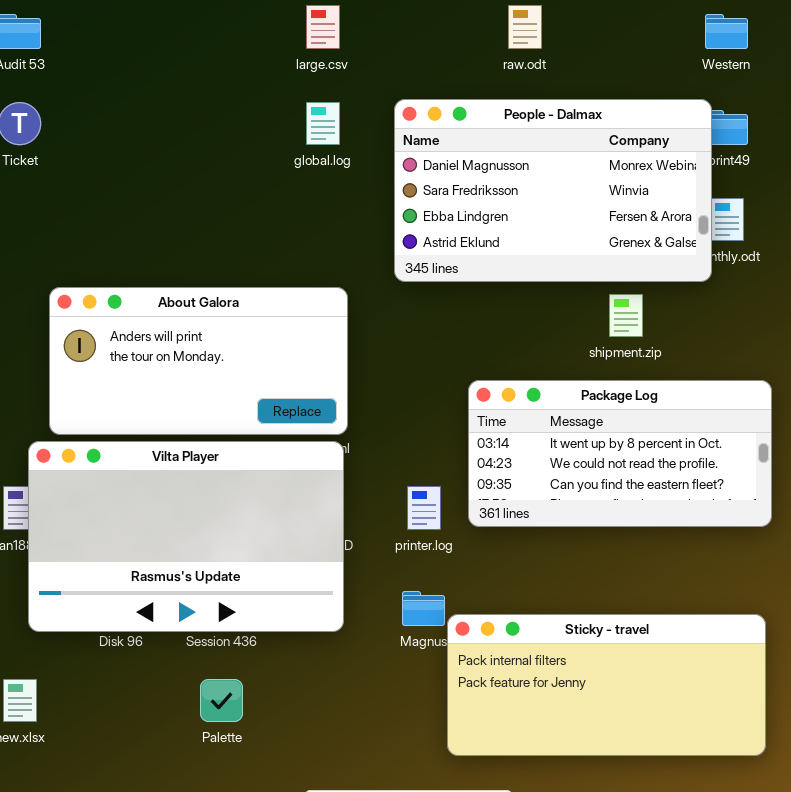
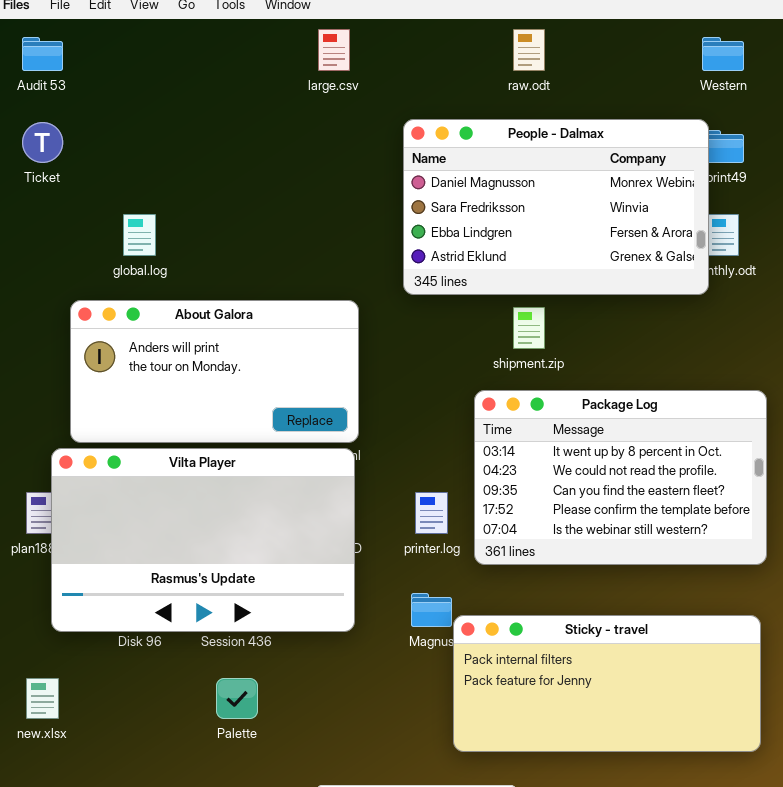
global.log: [306,102,340,145] -> [123,214,156,256], moved
shipment.zip: [609,294,643,337] -> [513,307,545,349], moved
Package Log: [468,380,772,527] -> [474,390,767,565], resized

